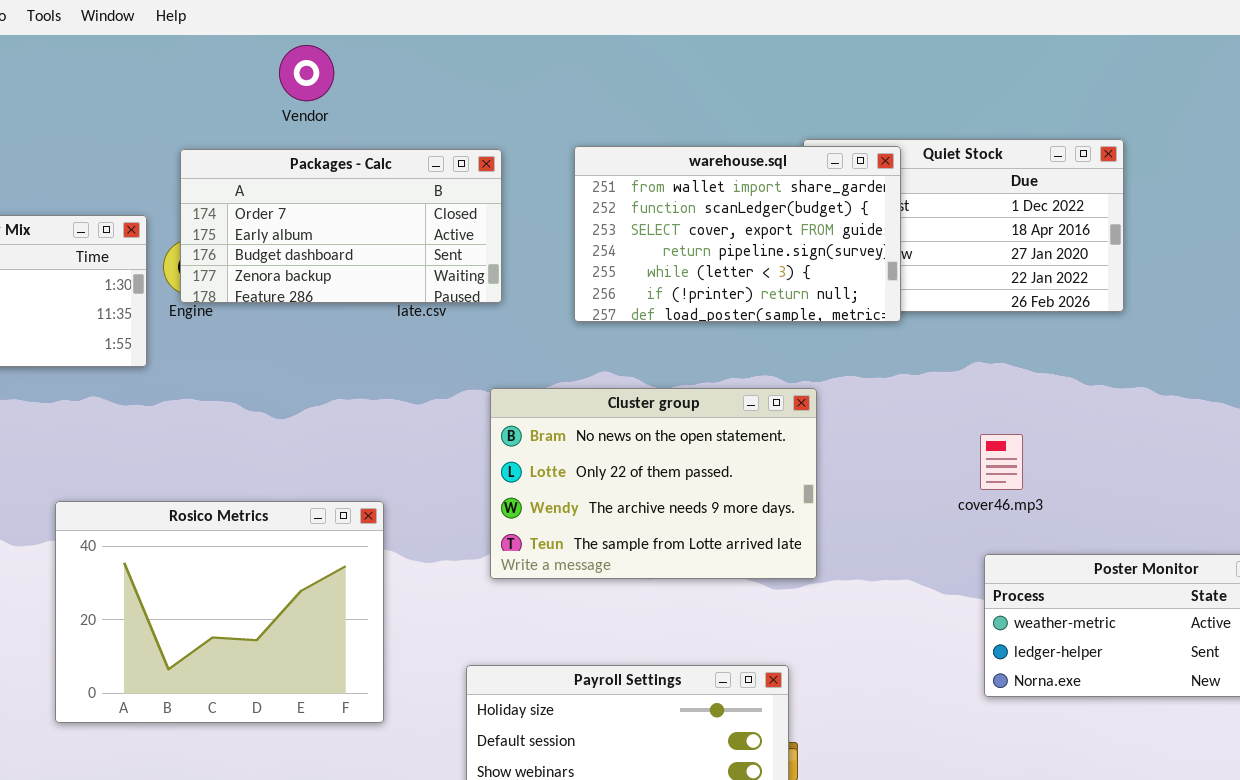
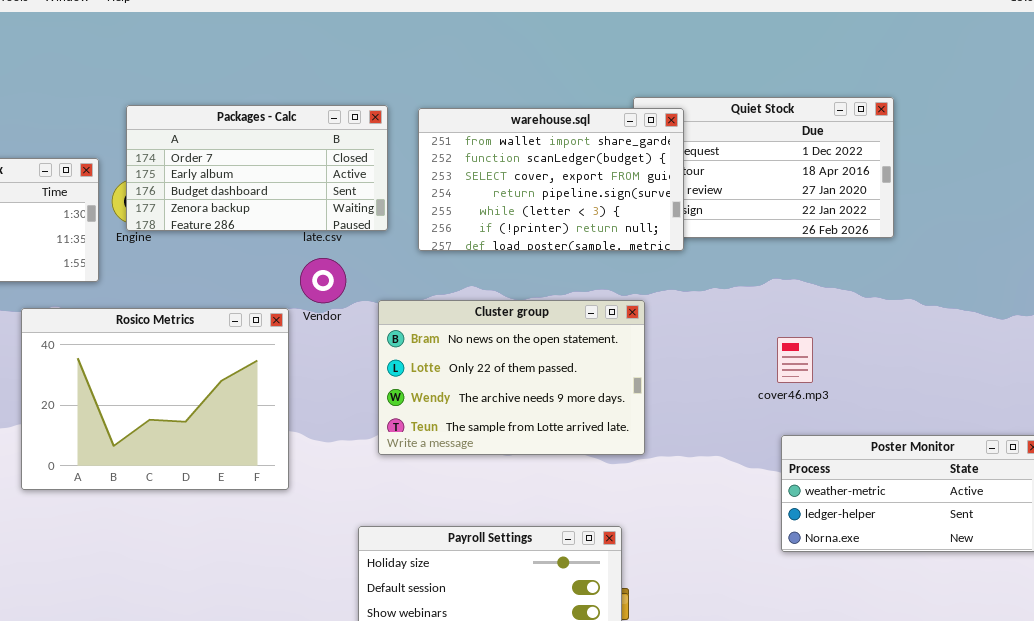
Vendor: [279,45,334,101] -> [300,258,346,303], moved
warehouse.sql: [574,146,901,322] -> [418,108,684,251], moved
Rosico Metrics: [55,501,384,723] -> [21,308,289,490], moved

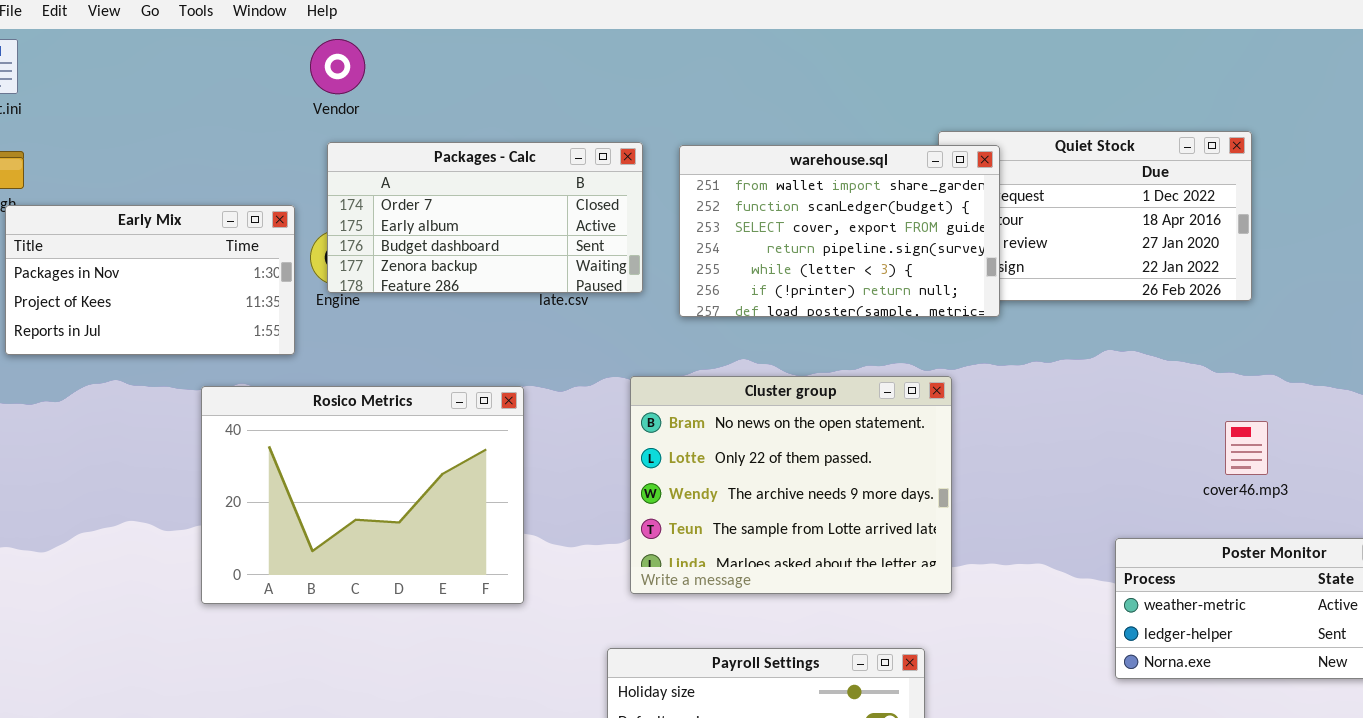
Vendor: [300,258,346,303] -> [310,39,365,94], moved
Cluster group: [378,300,645,455] -> [630,376,952,594], resized
cover46.mp3: [777,337,813,383] -> [1225,421,1268,475], moved

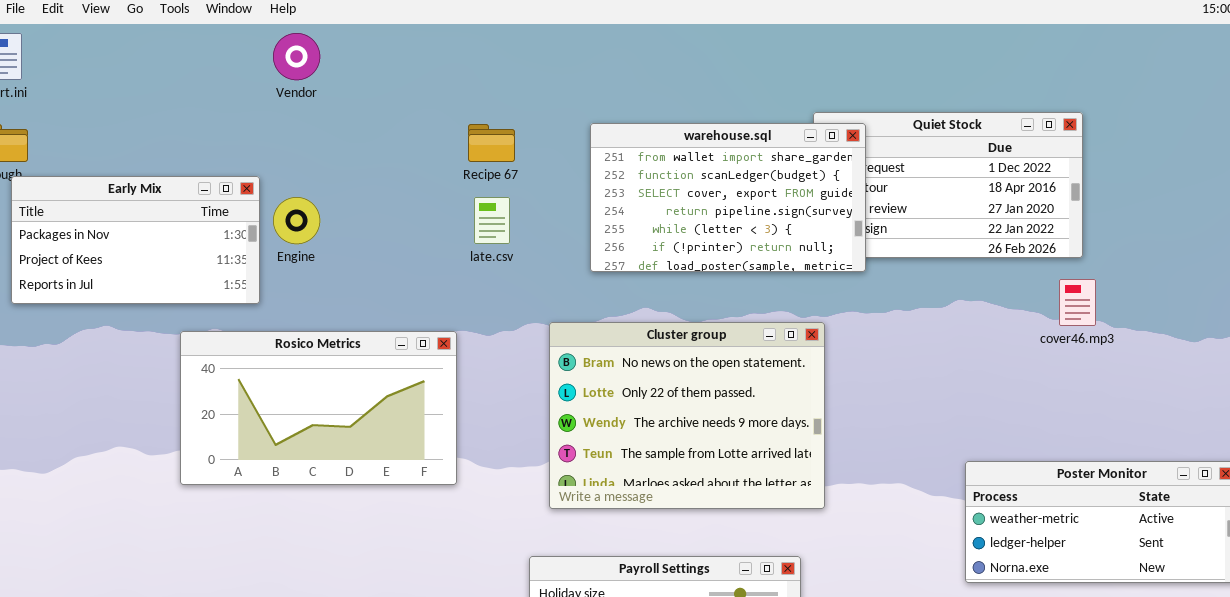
Packages - Calc: [327,142,643,293] -> none, closed
Rosico Metrics: [201,386,524,604] -> [180,331,457,485], resized
cover46.mp3: [1225,421,1268,475] -> [1059,279,1096,326], moved

